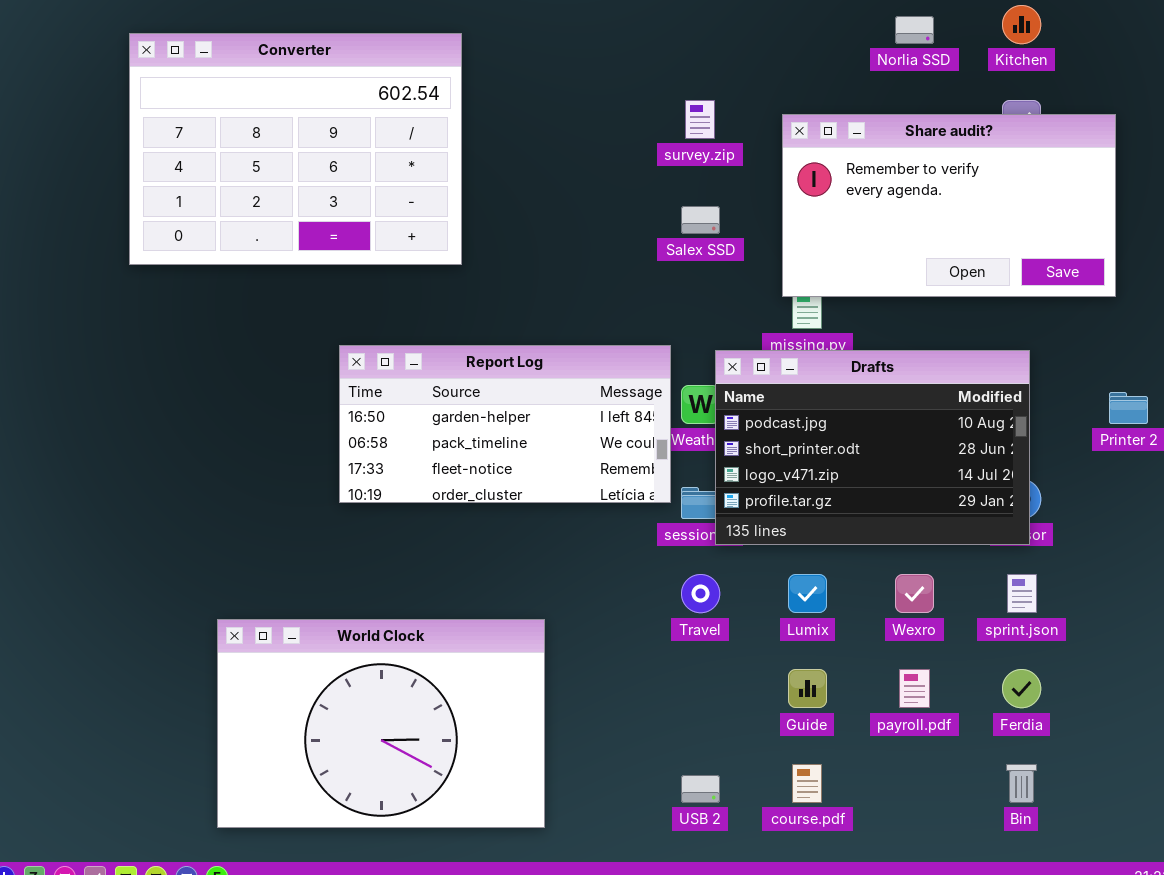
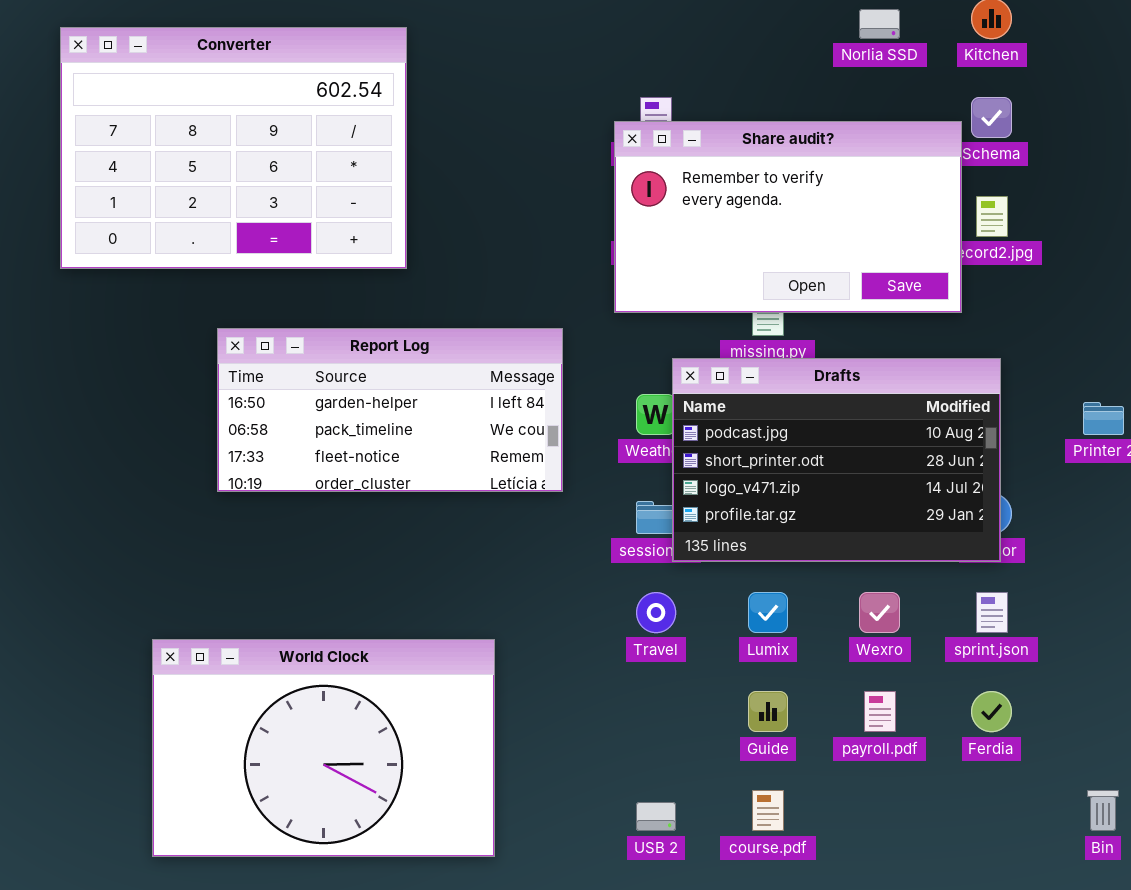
Share audit?: [782,114,1116,297] -> [614,121,962,313], moved
Report Log: [339,345,671,503] -> [217,328,563,492], moved
Bin: [1006,764,1037,803] -> [1087,790,1119,831], moved

